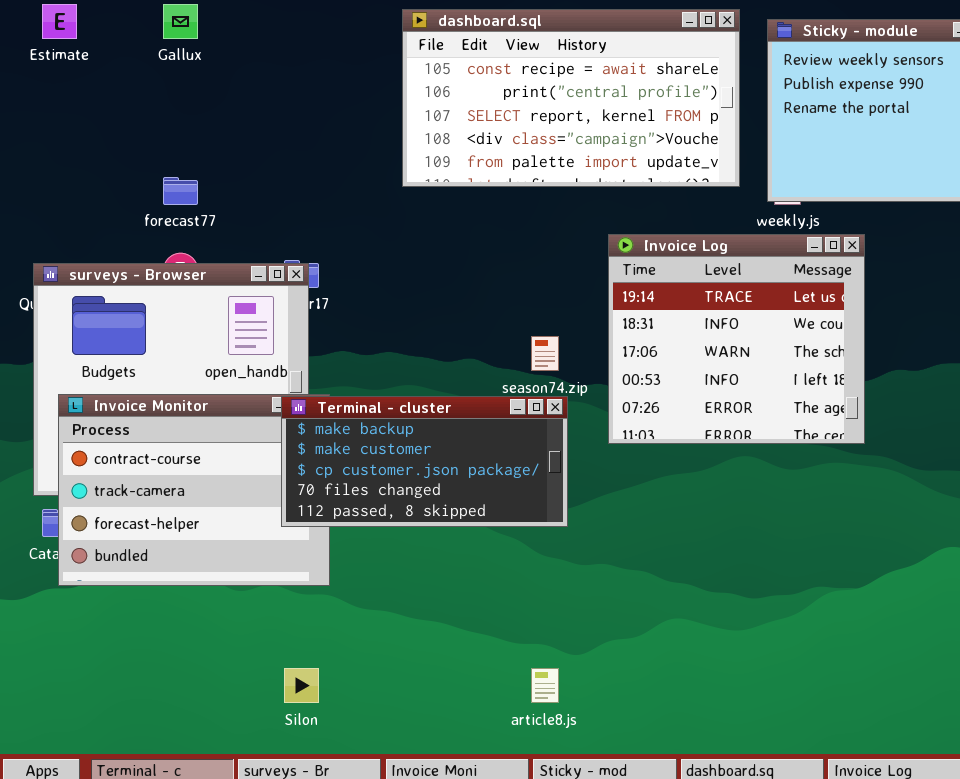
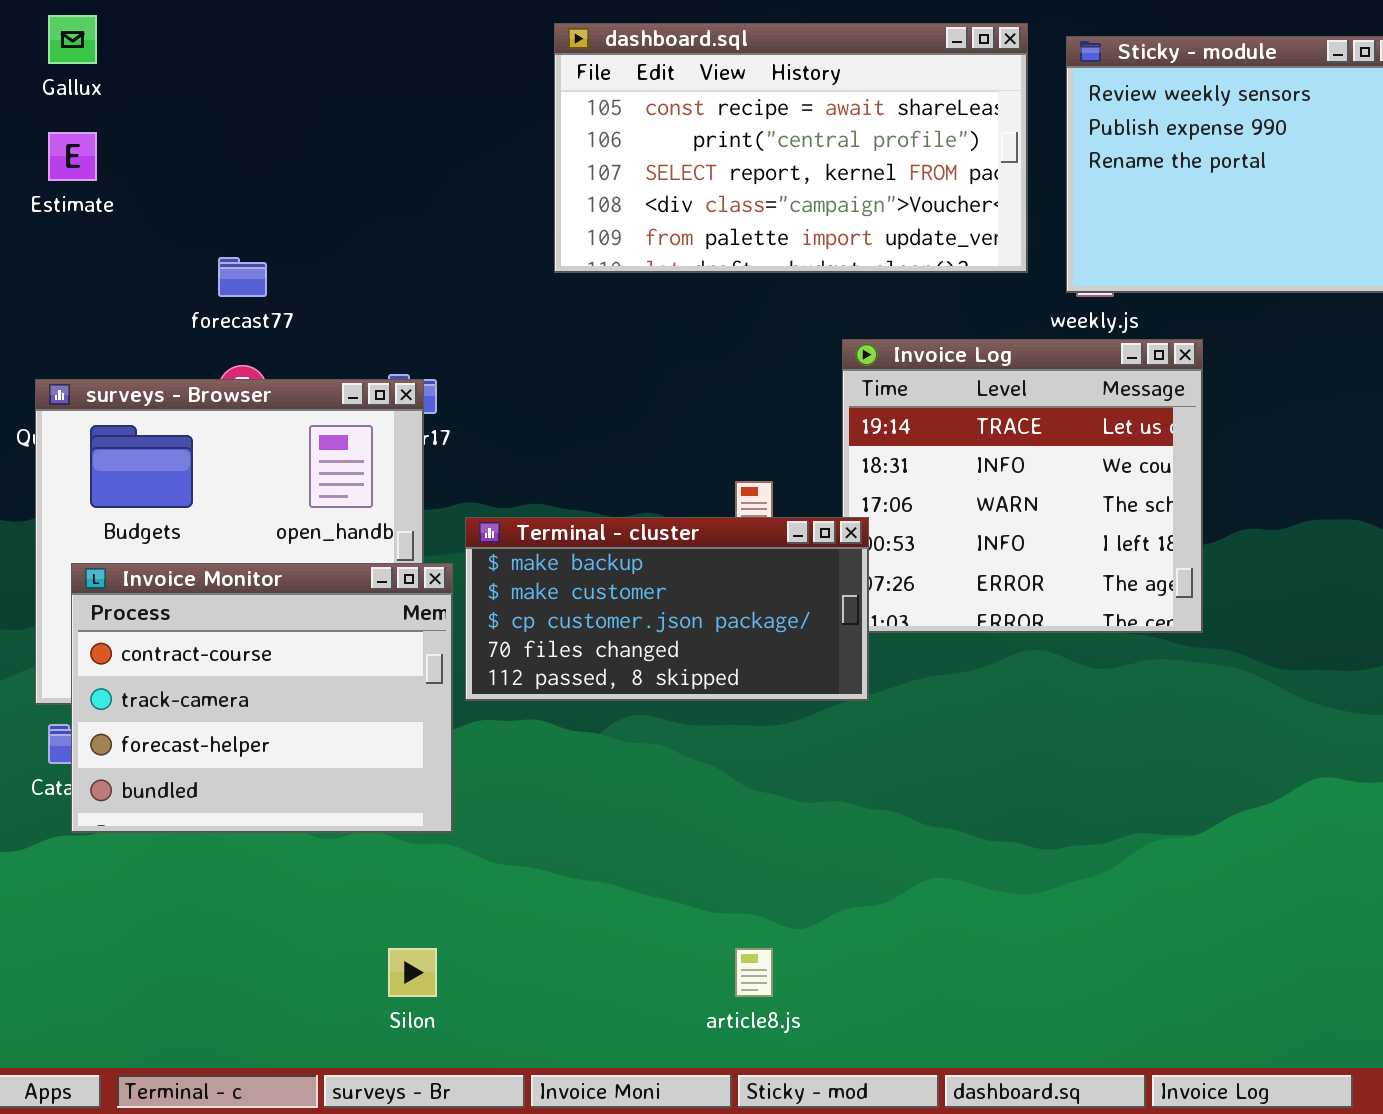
Estimate: [42,4,77,39] -> [48,132,97,181], moved
Gallux: [163,4,198,39] -> [48,15,97,64], moved
Terminal - cluster: [281,396,568,527] -> [465,517,869,701], moved

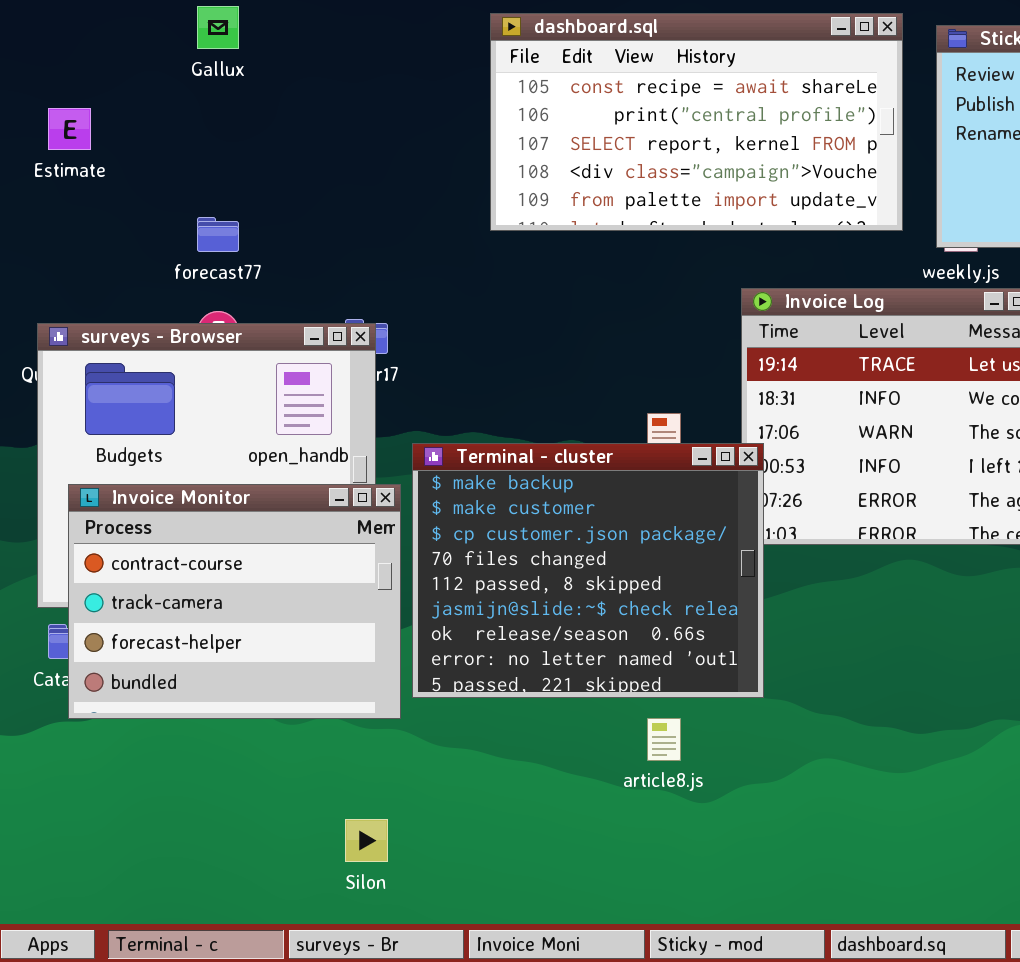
Gallux: [48,15,97,64] -> [197,6,239,49], moved
Terminal - cluster: [465,517,869,701] -> [412,443,764,698], resized
article8.js: [735,948,773,997] -> [647,718,681,761], moved

